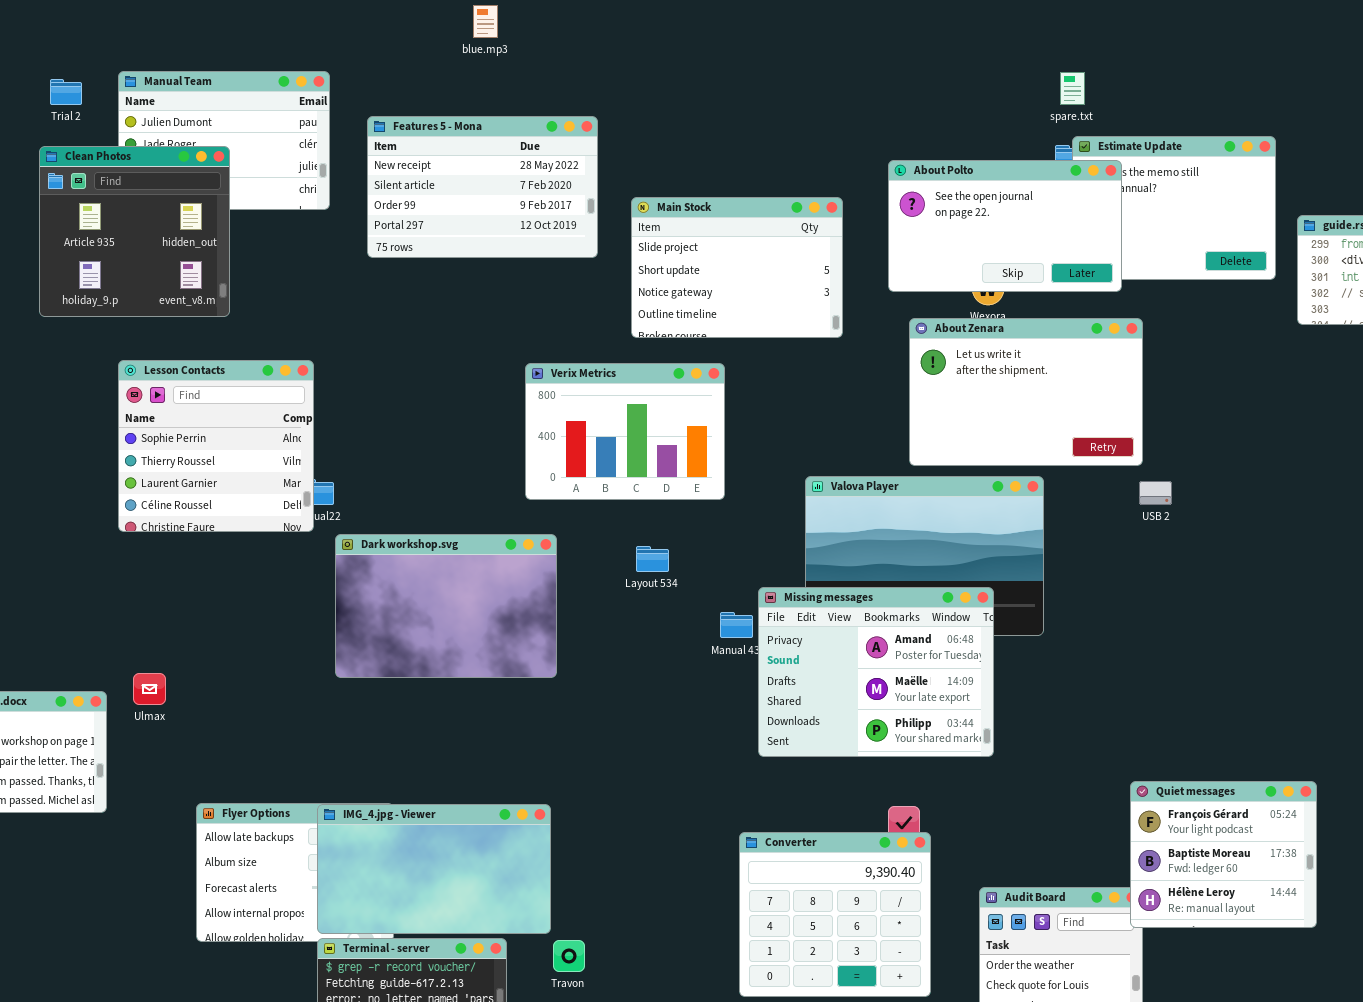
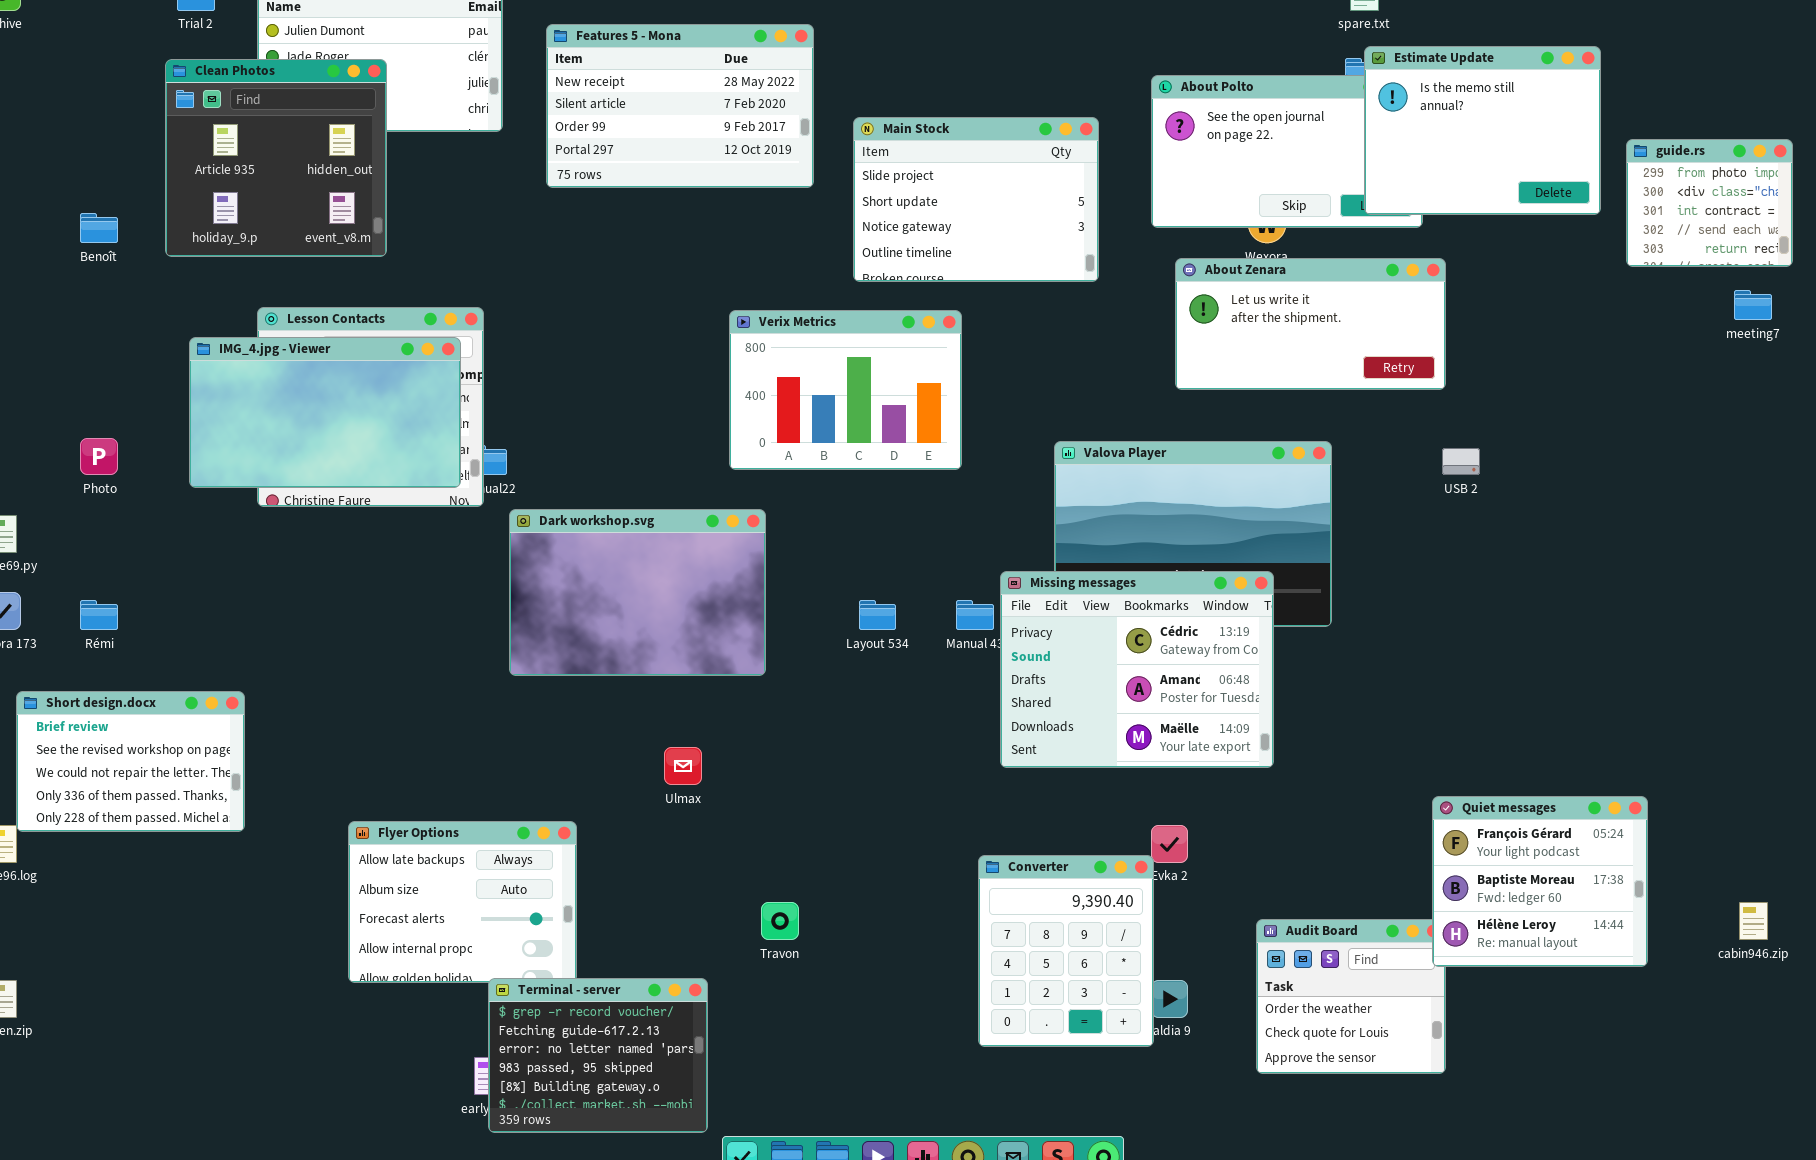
Estimate Update: [1072,136,1276,280] -> [1364,46,1601,215], raised
About Zenara: [909,318,1143,466] -> [1175,258,1446,390], resized
Layout 534: [636,546,669,572] -> [859,600,896,630], moved
Missing messages: [758,587,994,757] -> [1000,571,1274,768], scrolled up 1 row
Ulmax: [133,673,166,705] -> [664,747,702,785], moved
IMG_4.jpg - Viewer: [317,804,551,934] -> [189,337,461,488], moved
Converter: [739,832,931,997] -> [978,855,1154,1047], resized
Travon: [553,940,585,972] -> [761,902,799,940], moved

